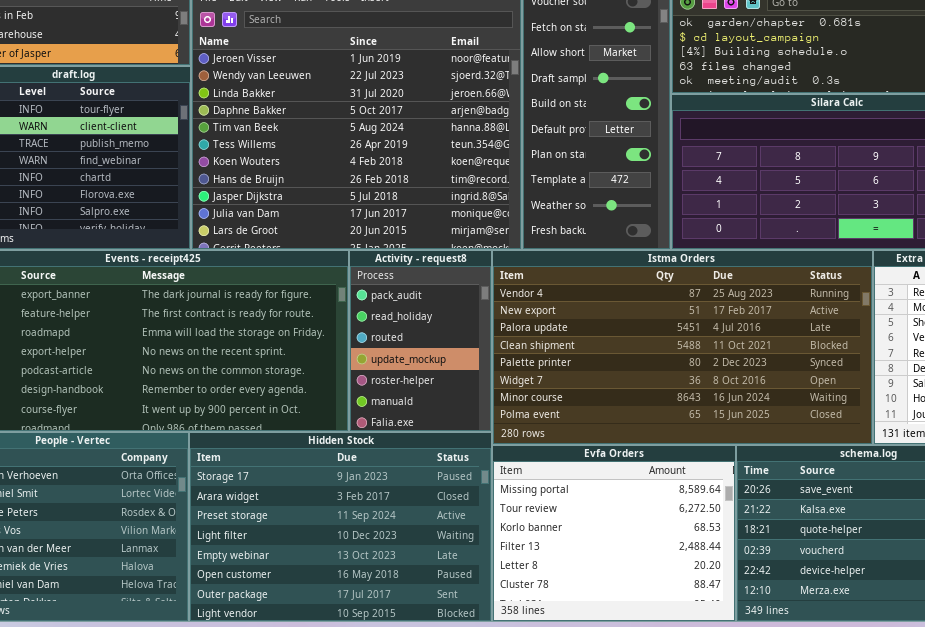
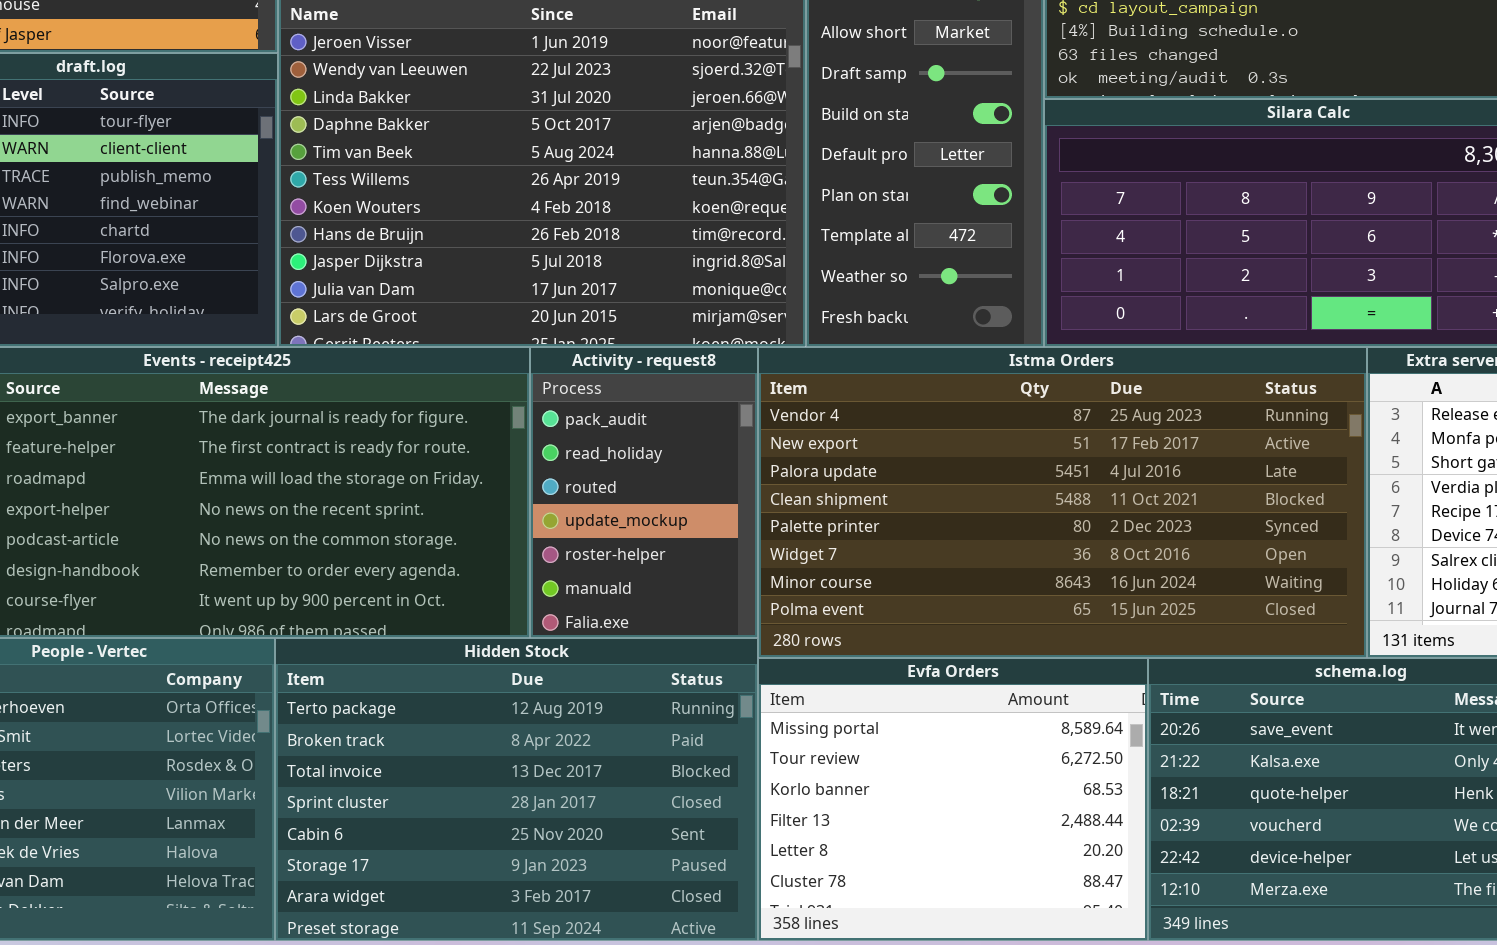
Hidden Stock: [189,432,492,622] -> [275,638,758,941], scrolled up 5 rows

